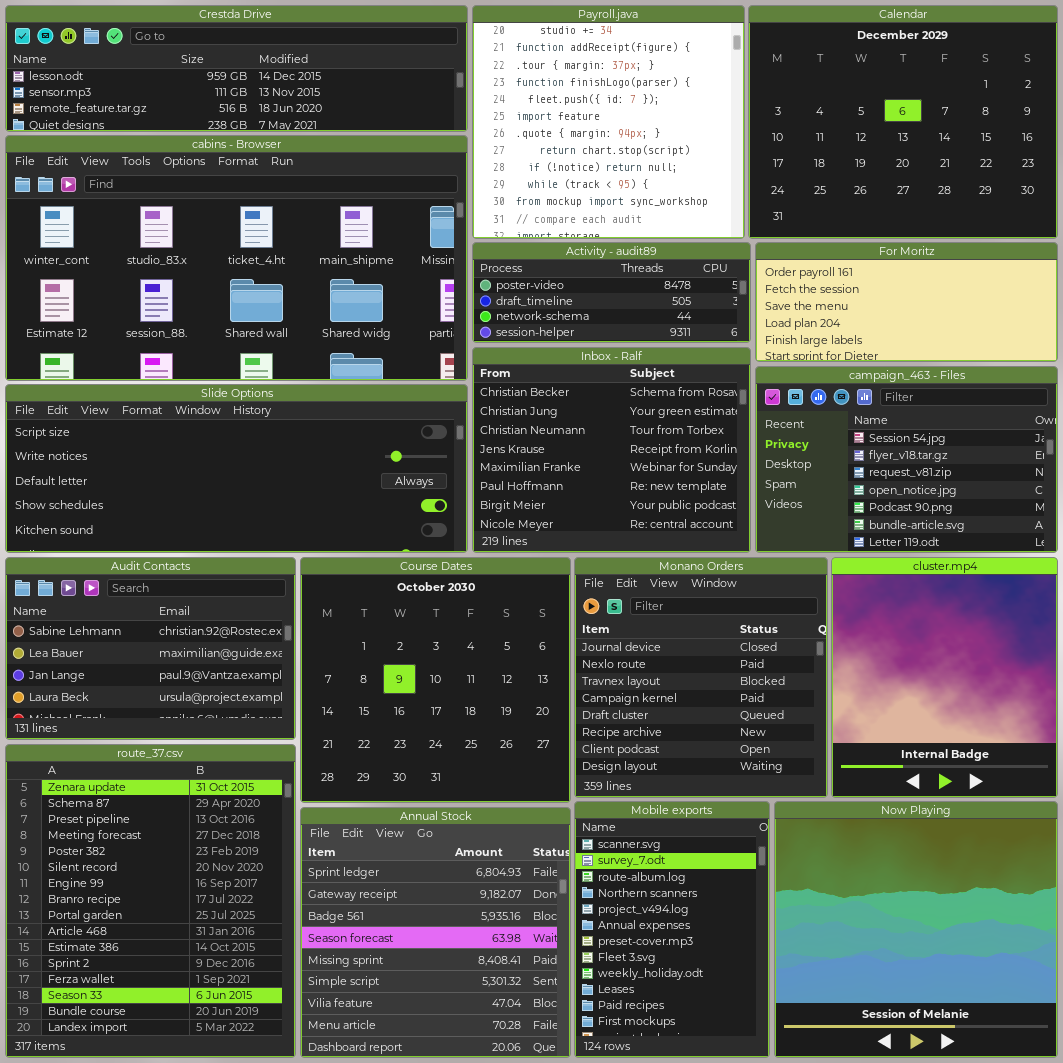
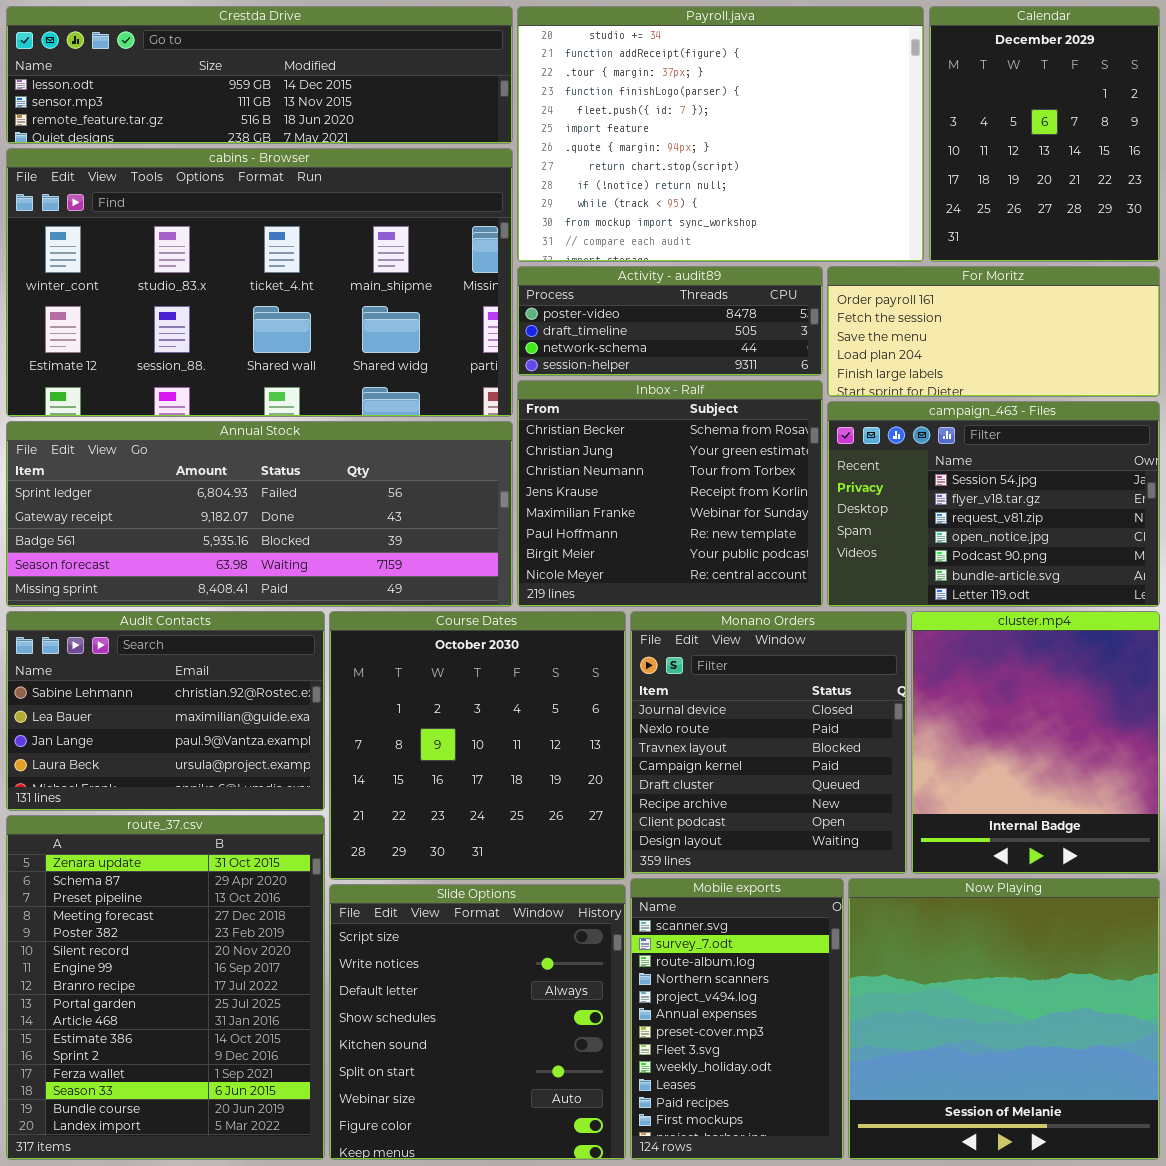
Payroll.java: [472,5,745,239] -> [517,6,924,262], resized
Calendar: [748,5,1058,239] -> [929,6,1160,262], resized
Slide Options: [5,384,468,553] -> [329,884,626,1160], moved, resized
Annual Stock: [300,807,571,1058] -> [6,421,513,607], moved, resized

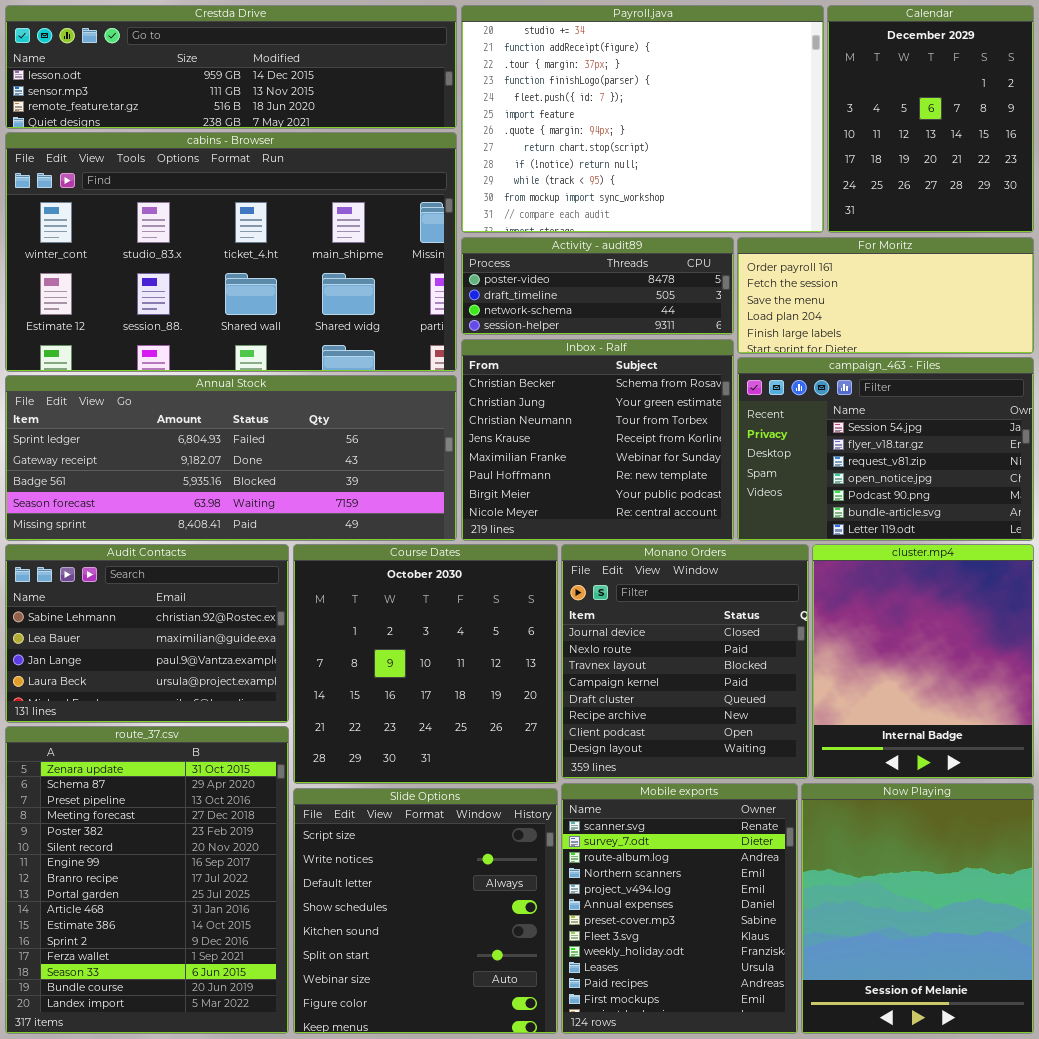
Mobile exports: [630,878,844,1160] -> [561,783,798,1034], resized
Now Playing: [848,878,1160,1160] -> [801,783,1034,1034], resized

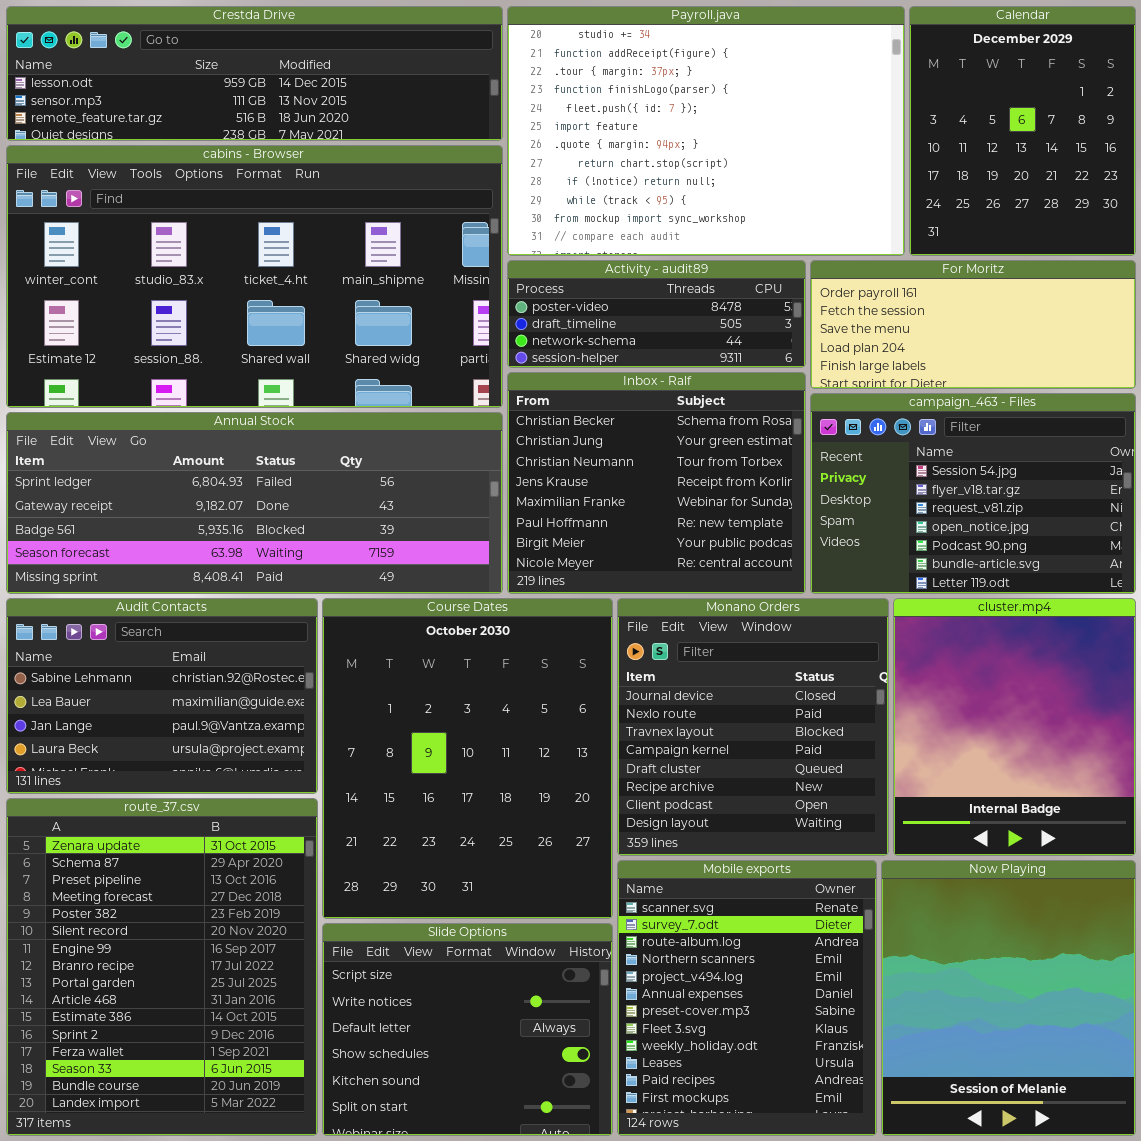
Course Dates: [293,544,558,784] -> [322,598,613,919], resized
Slide Options: [293,788,558,1034] -> [322,923,613,1136], resized

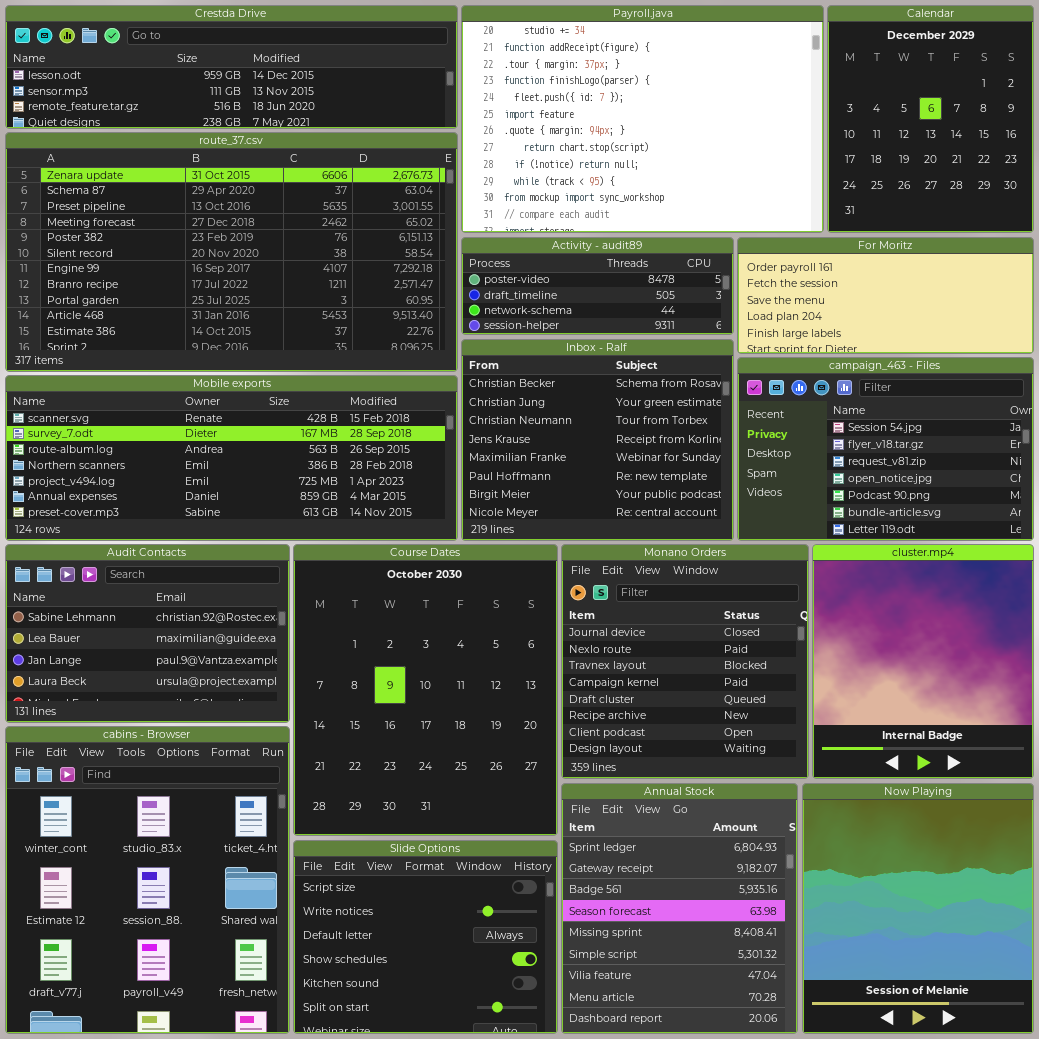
cabins - Browser: [6,145,503,408] -> [5,726,290,1034], moved, resized
Annual Stock: [6,412,503,594] -> [561,783,798,1034], moved, resized
route_37.csv: [6,798,318,1136] -> [5,132,458,372], moved, resized
Mobile exports: [617,860,877,1136] -> [5,375,458,541], moved, resized

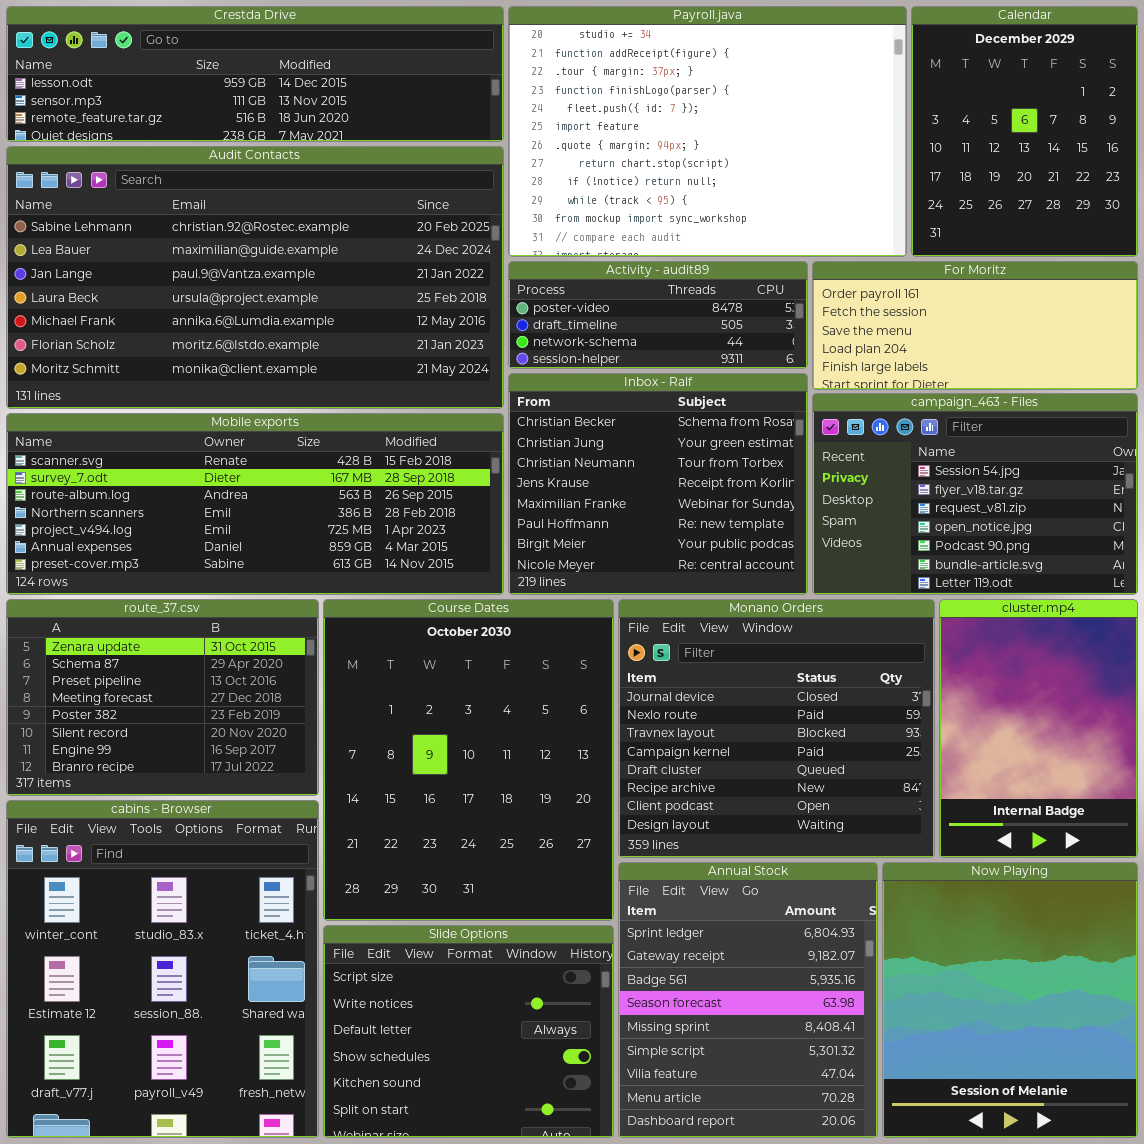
route_37.csv: [5,132,458,372] -> [6,599,319,796], moved, resized
Audit Contacts: [5,544,290,723] -> [6,146,504,409], moved, resized
Monano Orders: [561,544,809,779] -> [618,599,935,858], resized
cluster.mp4: [812,544,1034,779] -> [939,599,1138,858], resized

